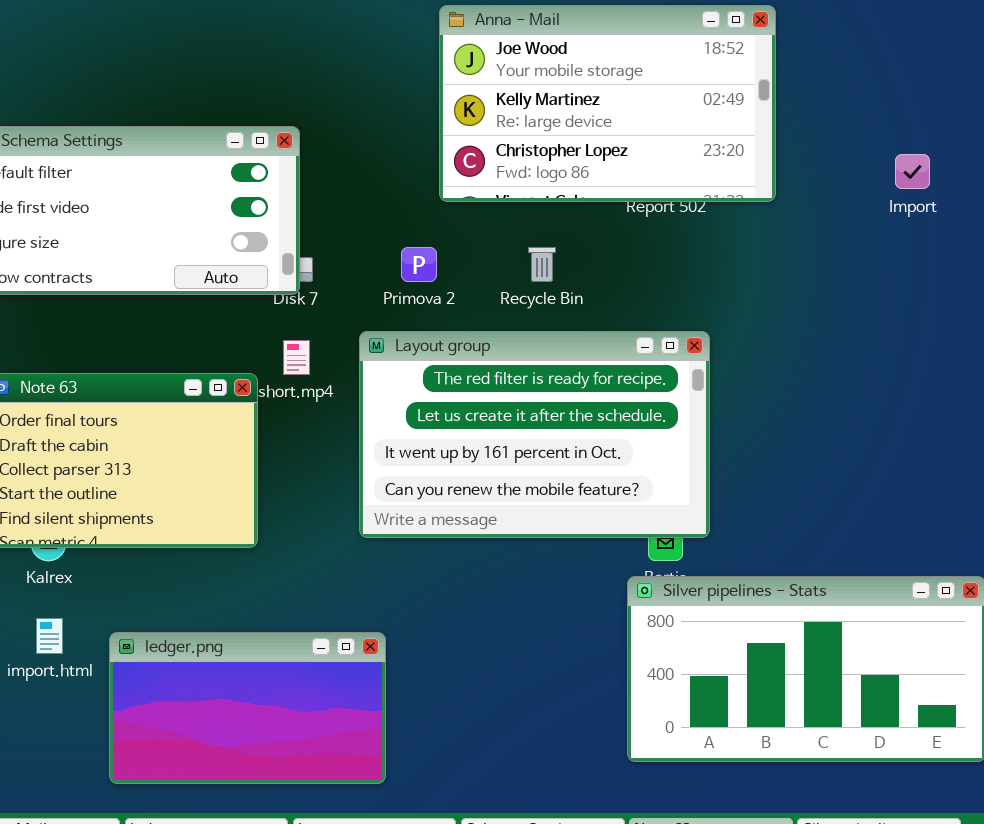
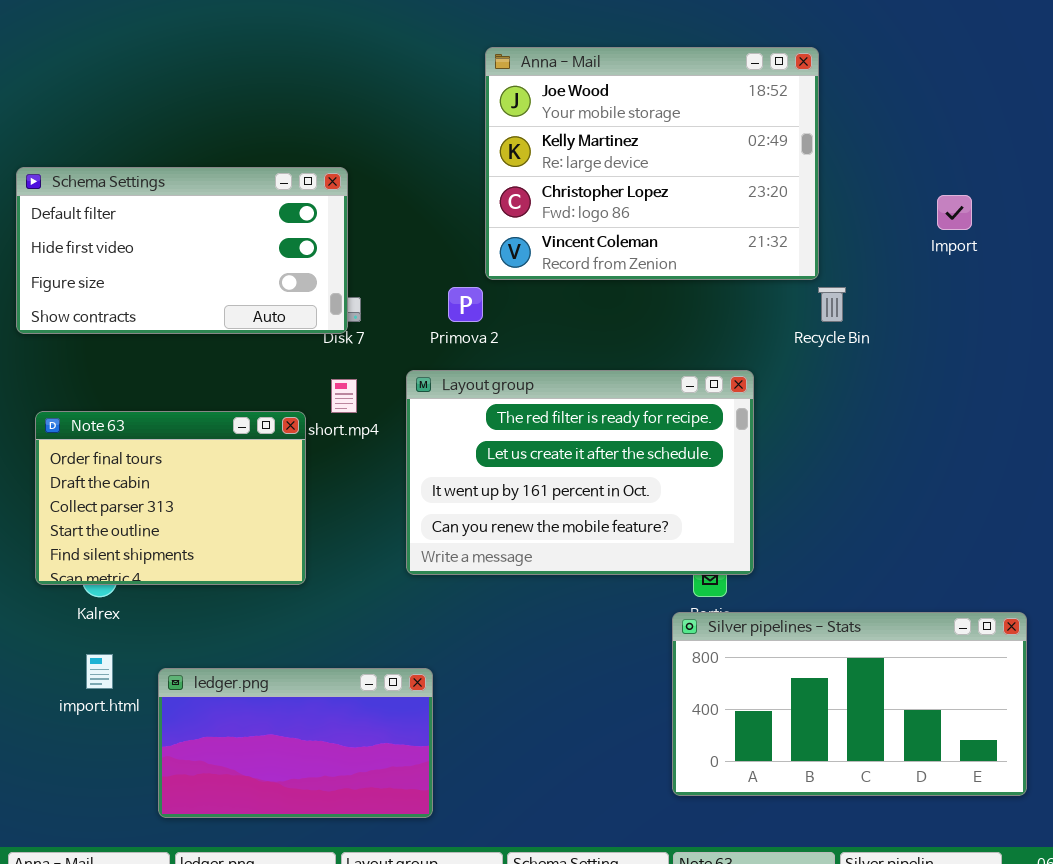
Anna - Mail: [439,5,776,202] -> [485,47,819,280], resized
Recycle Bin: [528,247,556,282] -> [818,287,846,322], moved

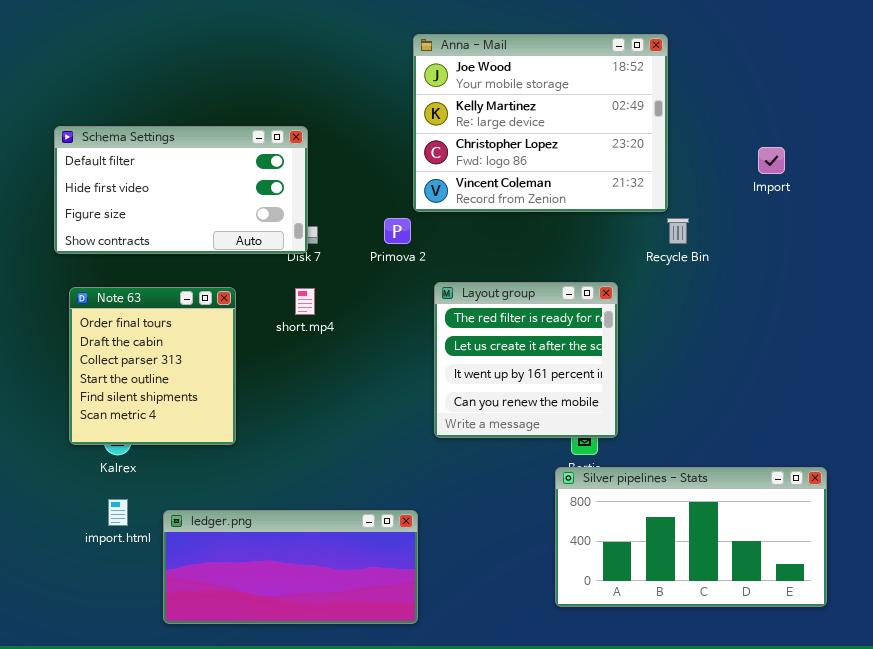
Layout group: [406,370,754,575] -> [434,282,618,438], resized
Note 63: [35,411,306,585] -> [69,287,236,445], resized
ledger.png: [158,668,433,818] -> [163,510,418,624], resized

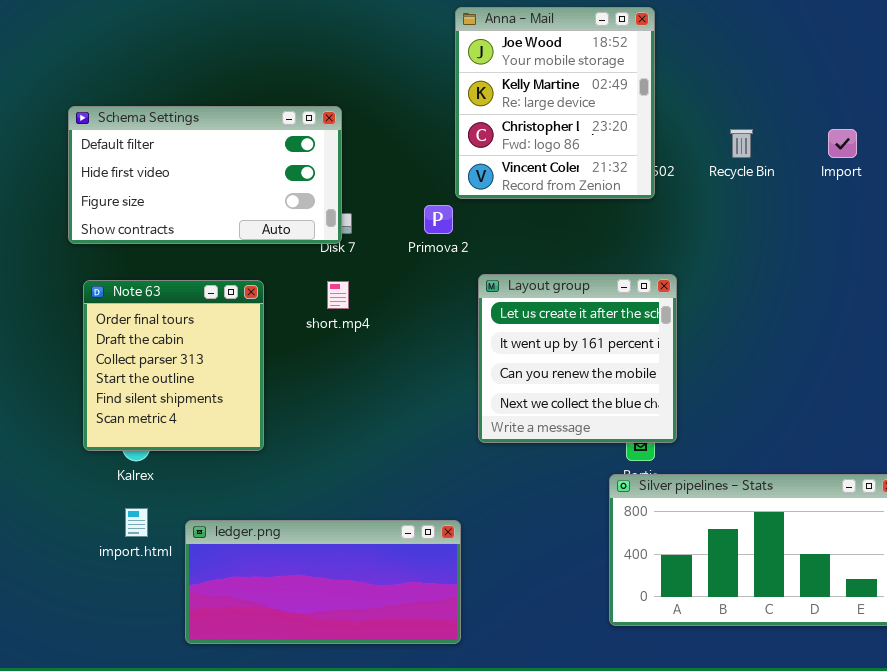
Anna - Mail: [413,34,668,212] -> [455,7,655,199], resized
Recycle Bin: [667,218,689,244] -> [730,129,753,158], moved
Layout group: [434,282,618,438] -> [478,274,677,443], scrolled down 1 row

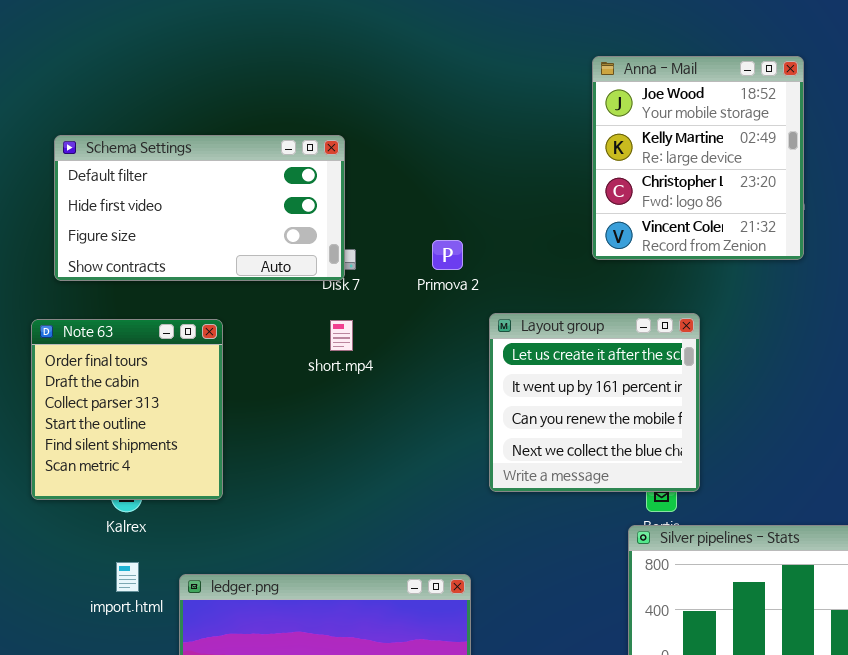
Anna - Mail: [455,7,655,199] -> [592,56,804,260], moved
Note 63: [83,280,264,451] -> [31,319,223,500], moved

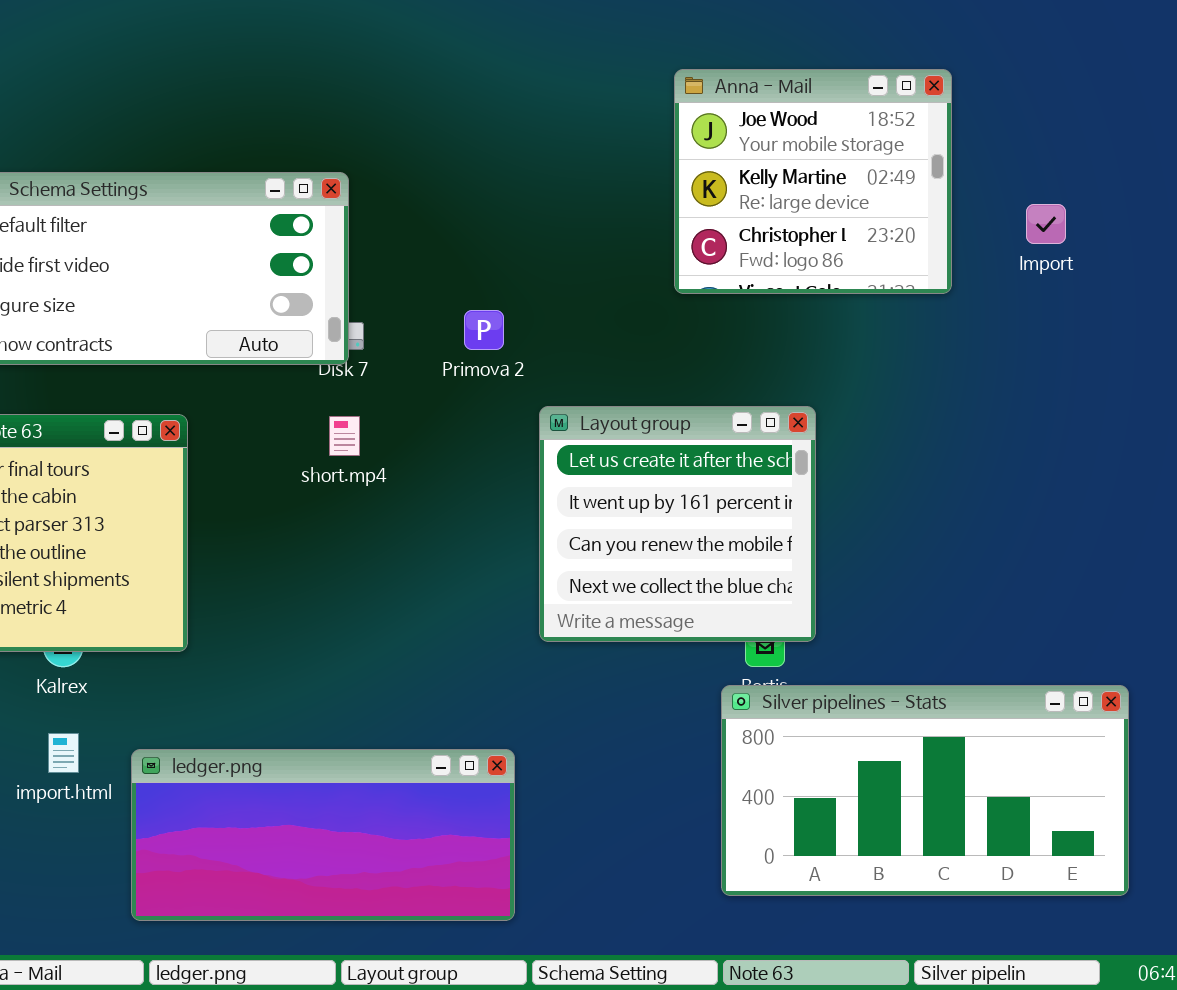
Anna - Mail: [592,56,804,260] -> [674,69,952,294], resized

